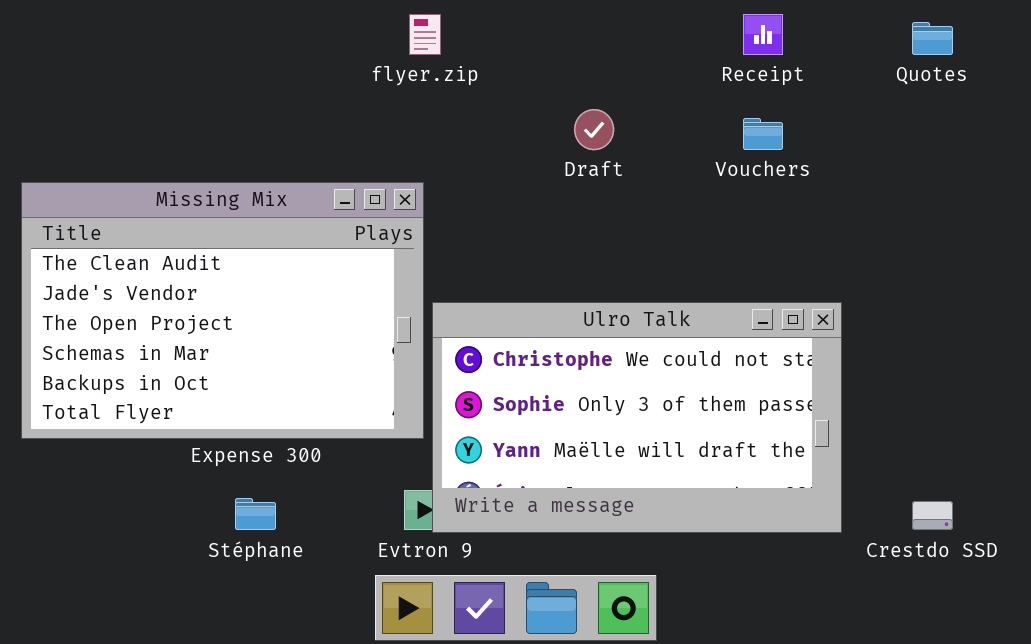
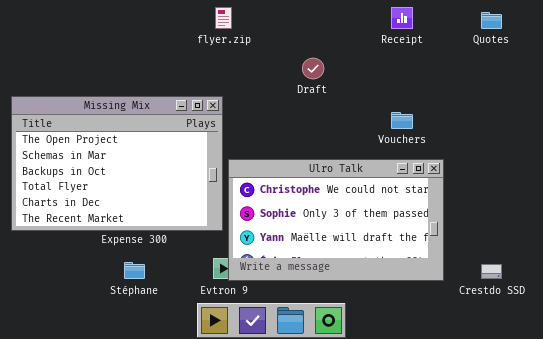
Vouchers: [743,118,783,150] -> [391,112,413,129], moved
Missing Mix: [21,182,424,439] -> [11,96,223,231], scrolled down 2 rows

